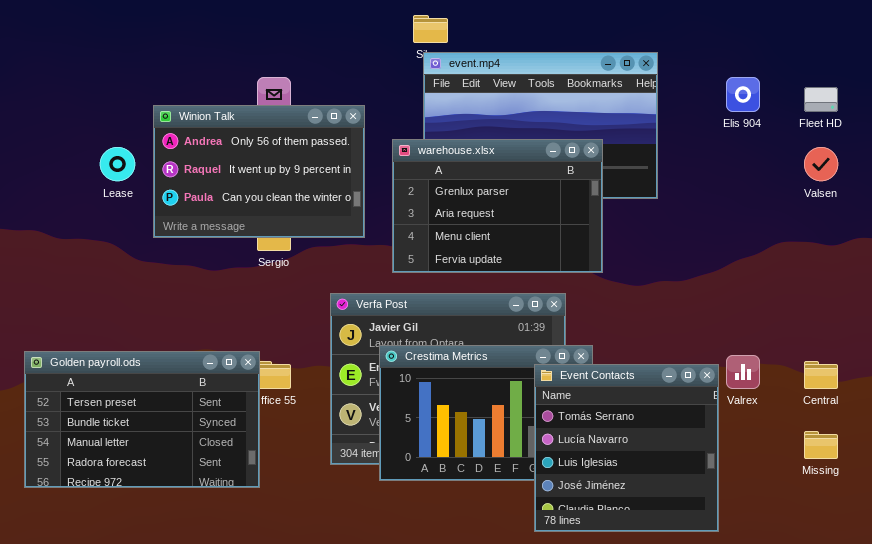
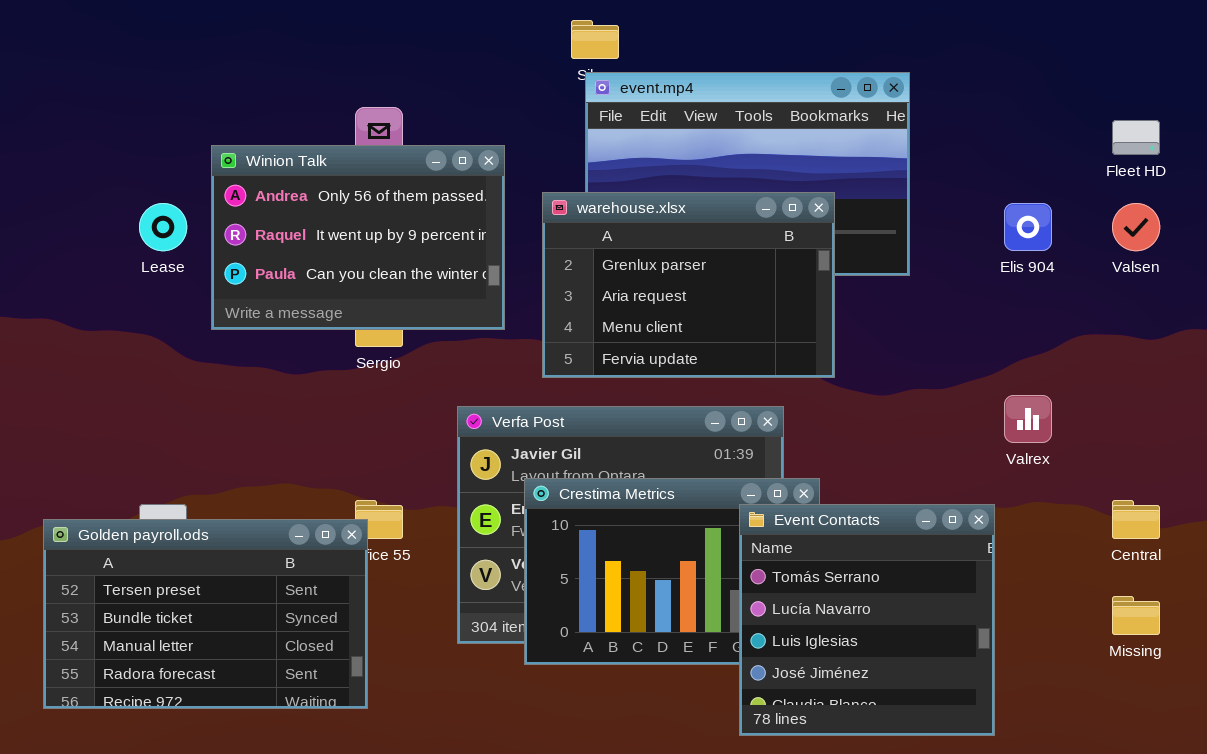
Elis 904: [726,77,760,112] -> [1004,203,1052,251], moved
Golden payroll.ods: [24,351,260,488] -> [43,519,368,709], moved
Valrex: [726,355,760,389] -> [1004,395,1052,443], moved

